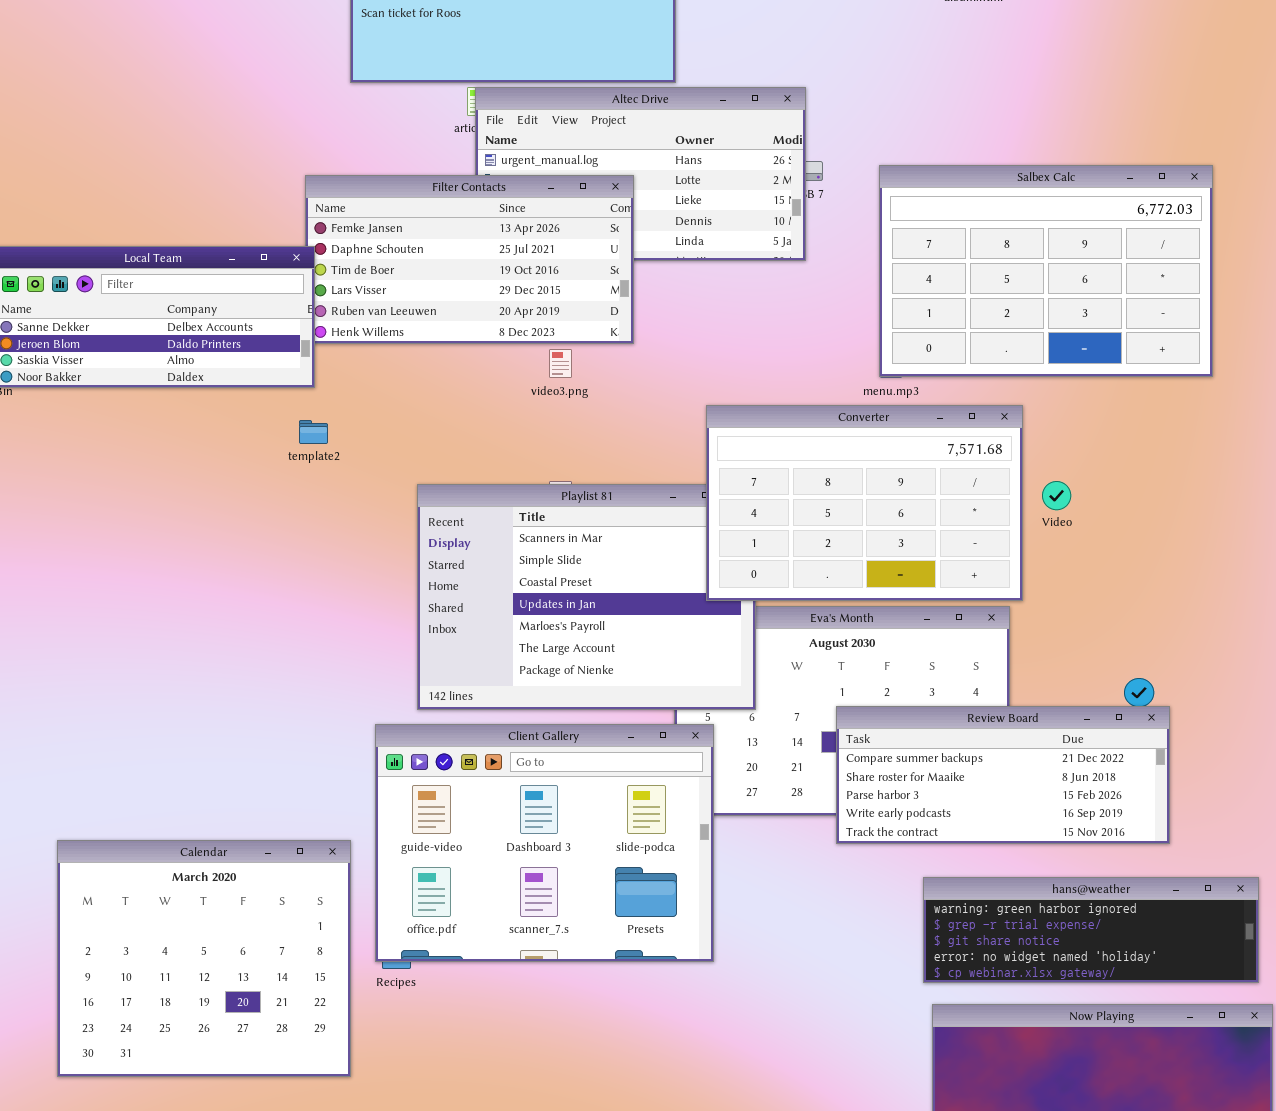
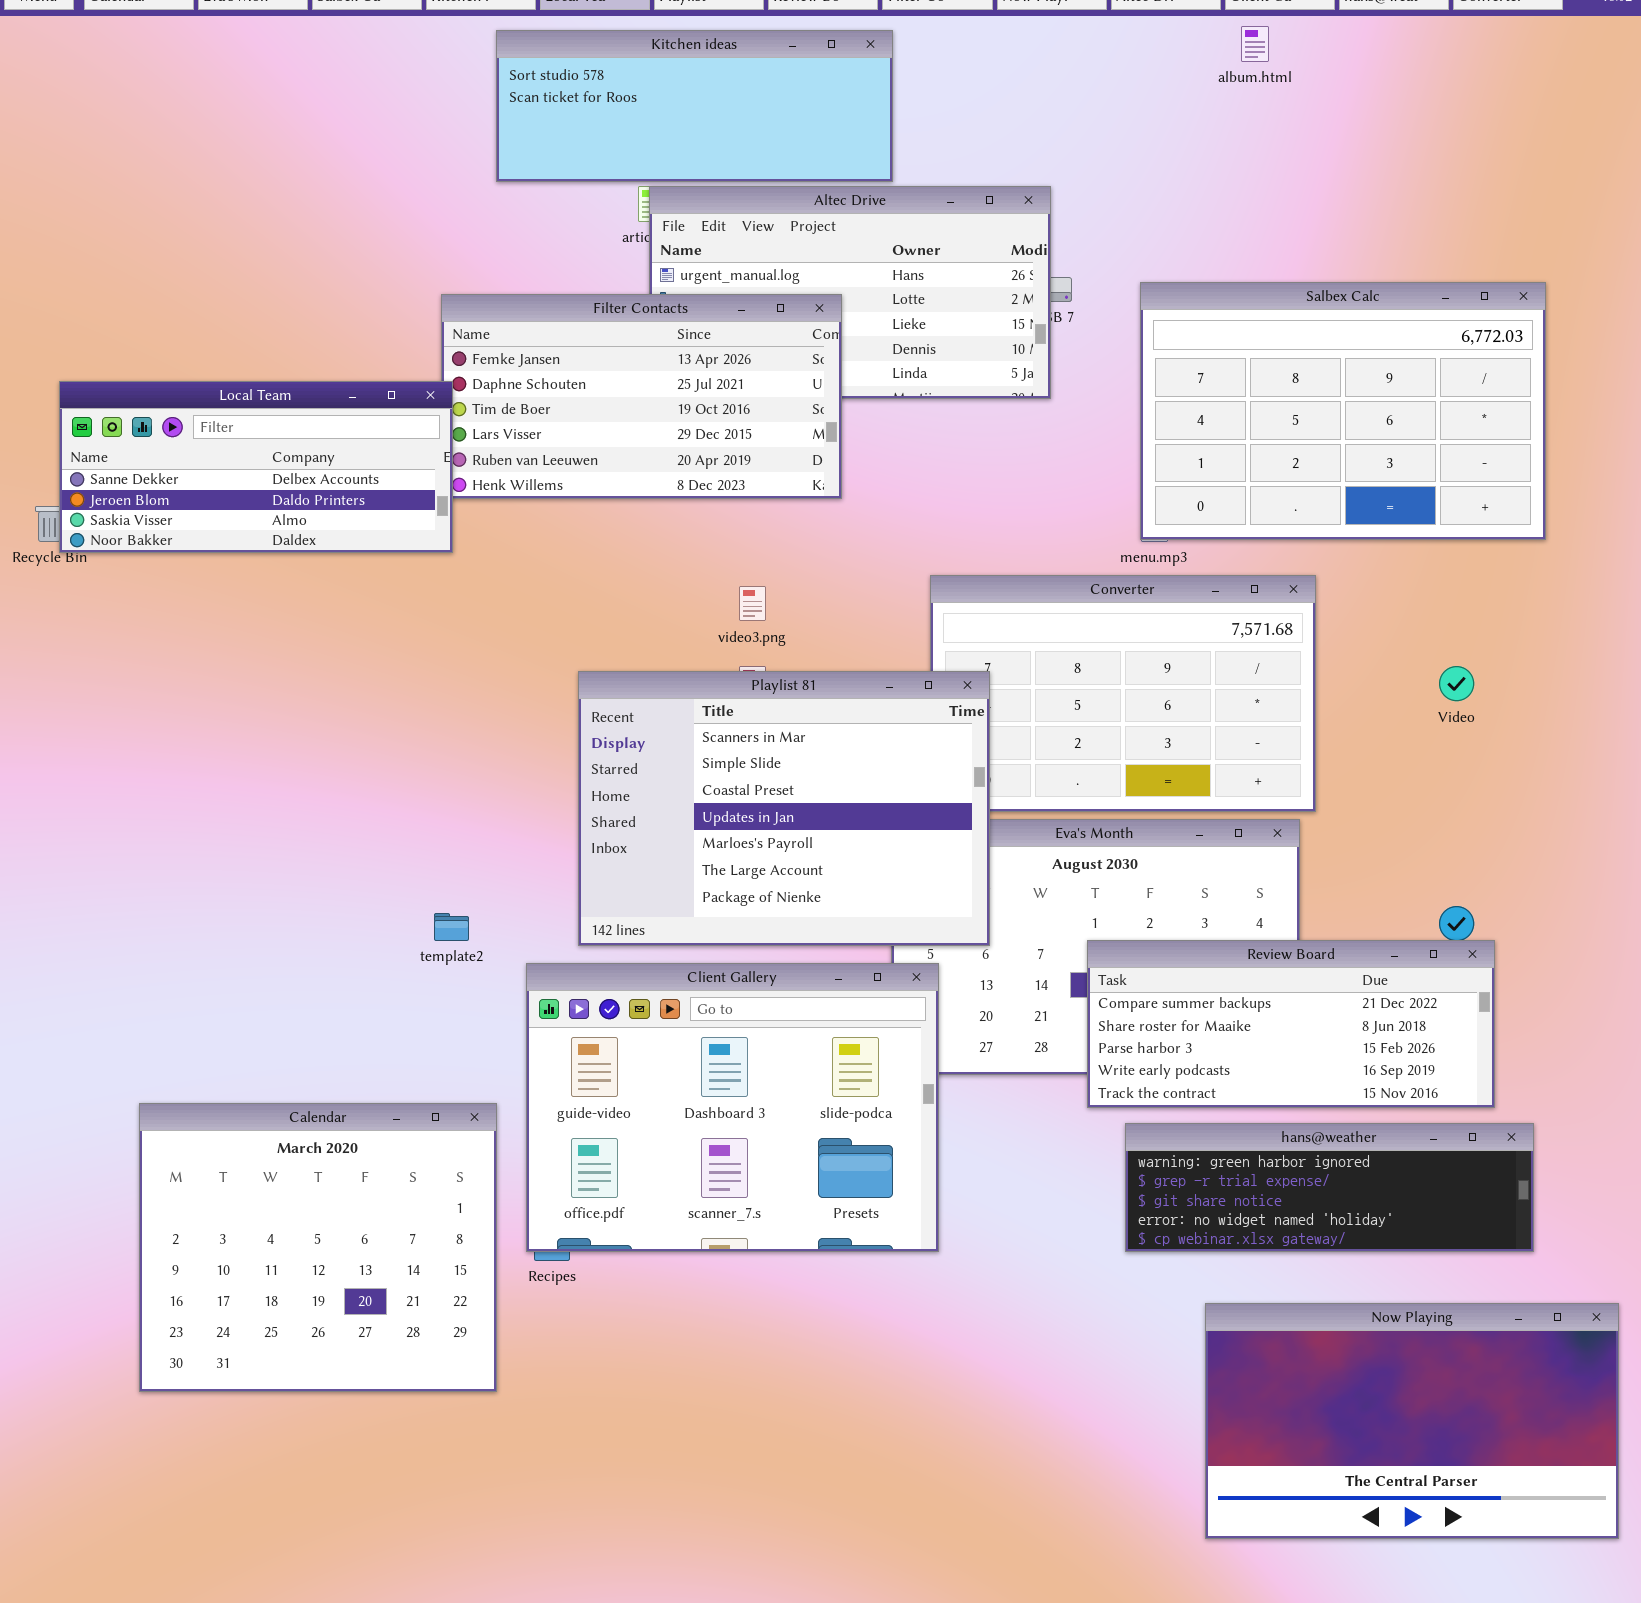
video3.png: [549,349,572,378] -> [739,586,766,621], moved
template2: [299,420,328,444] -> [434,913,469,941], moved
Video: [1042,481,1071,510] -> [1439,666,1474,701], moved
Playlist 81: [417,484,756,710] -> [578,671,990,946], raised
hans@weather: [923,877,1259,983] -> [1125,1123,1534,1252], moved

